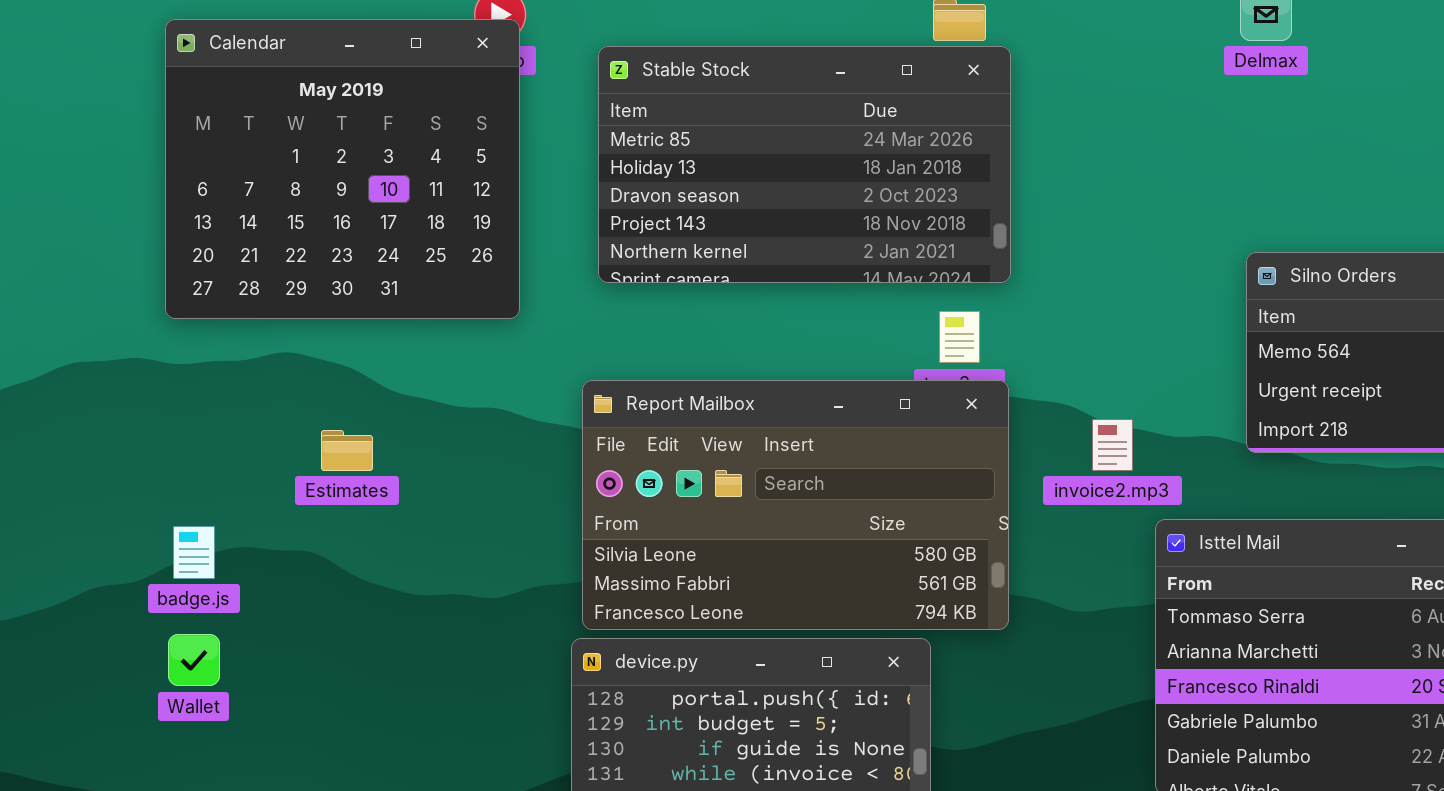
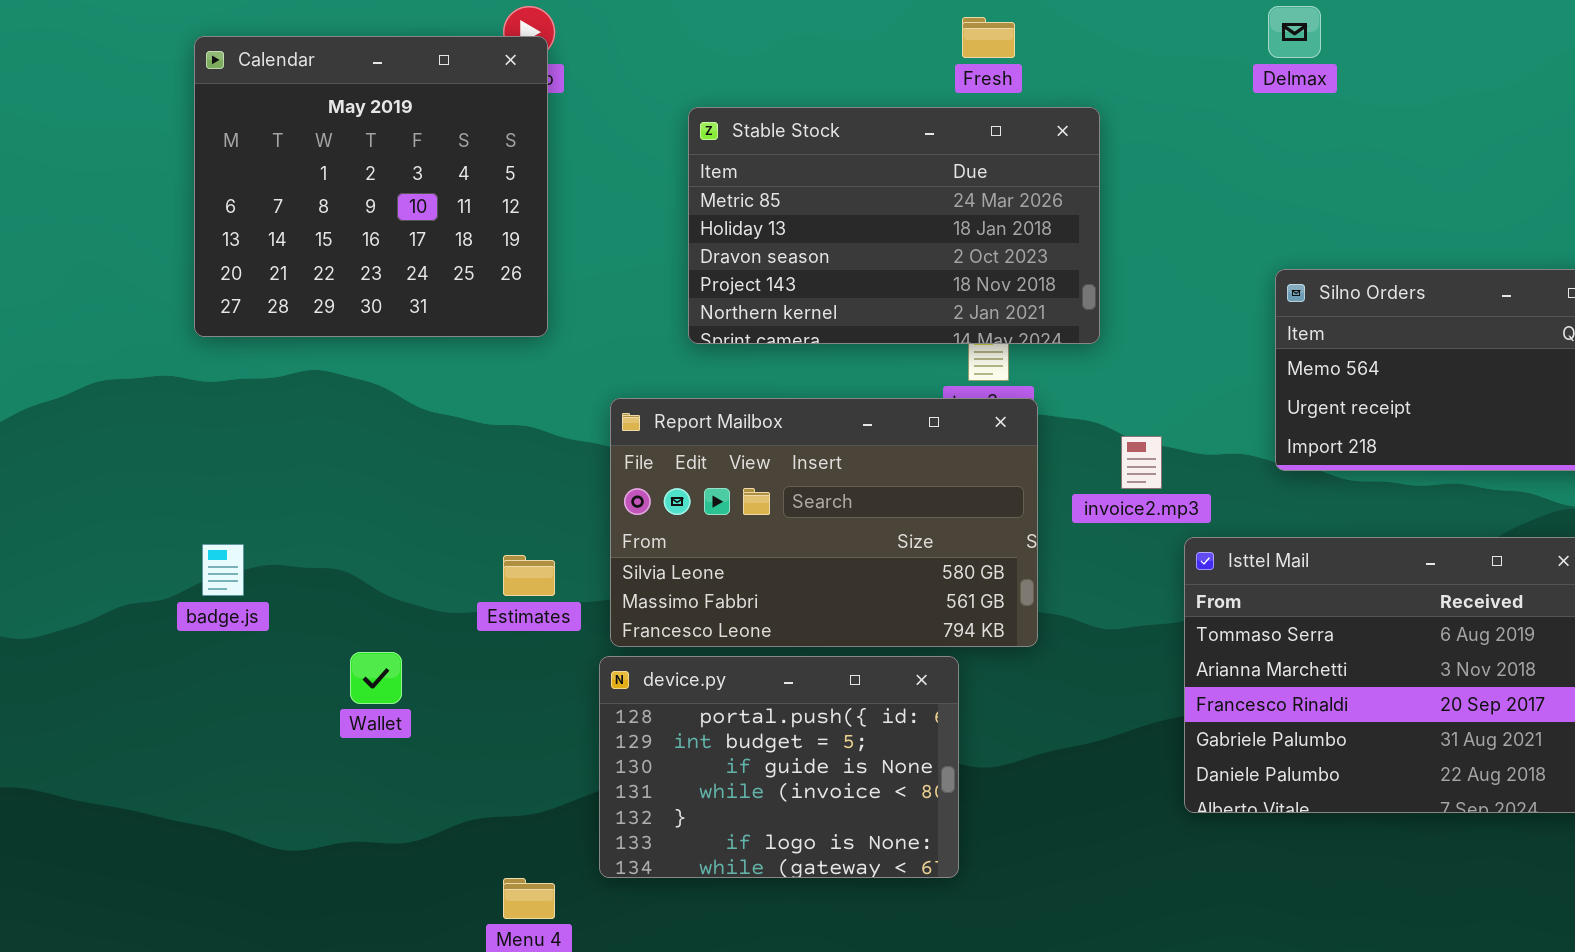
Stable Stock: [598,46,1011,283] -> [688,107,1100,344], moved
Estimates: [321,430,373,471] -> [503,555,555,596], moved
Wallet: [168,634,220,686] -> [350,652,402,704], moved

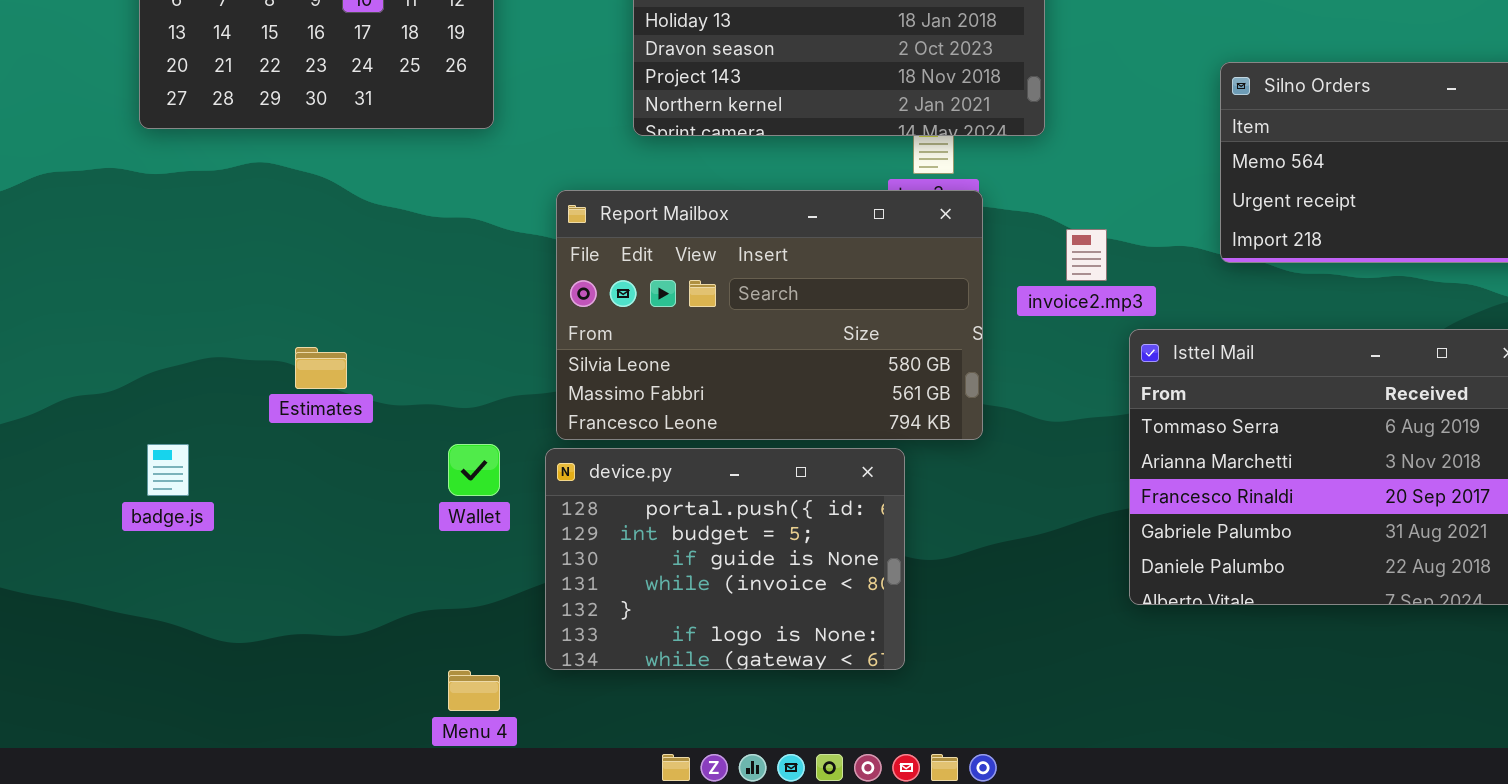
badge.js: [202,544,244,596] -> [147,444,189,496], moved
Estimates: [503,555,555,596] -> [295,347,347,389], moved
Wallet: [350,652,402,704] -> [448,444,500,496], moved

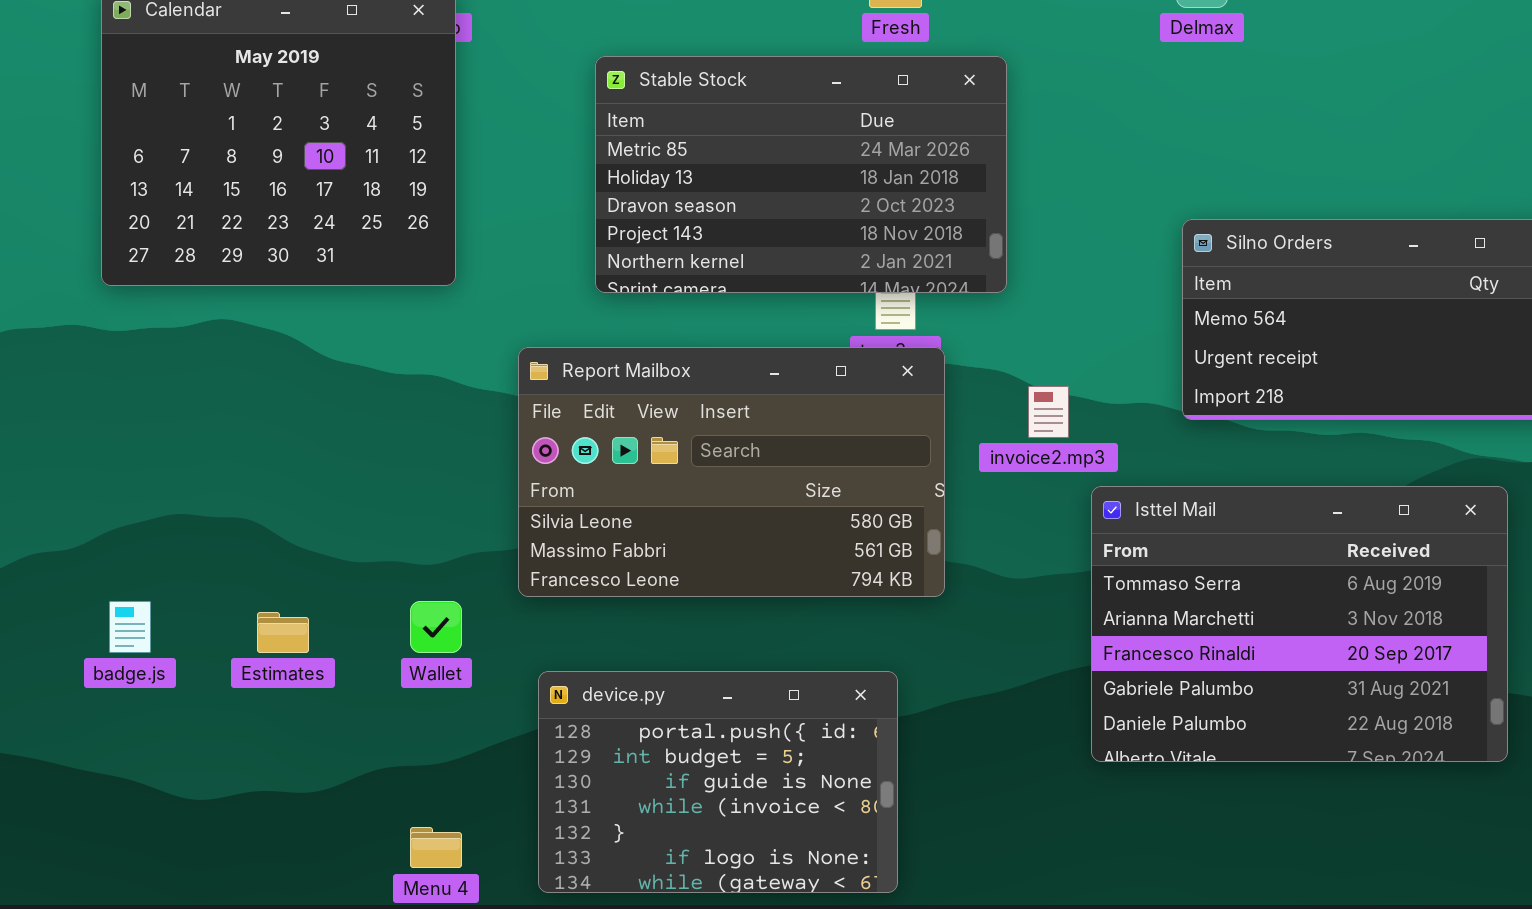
Estimates: [295,347,347,389] -> [257,612,309,653], moved
device.py: [545,448,905,670] -> [538,671,898,893], moved

